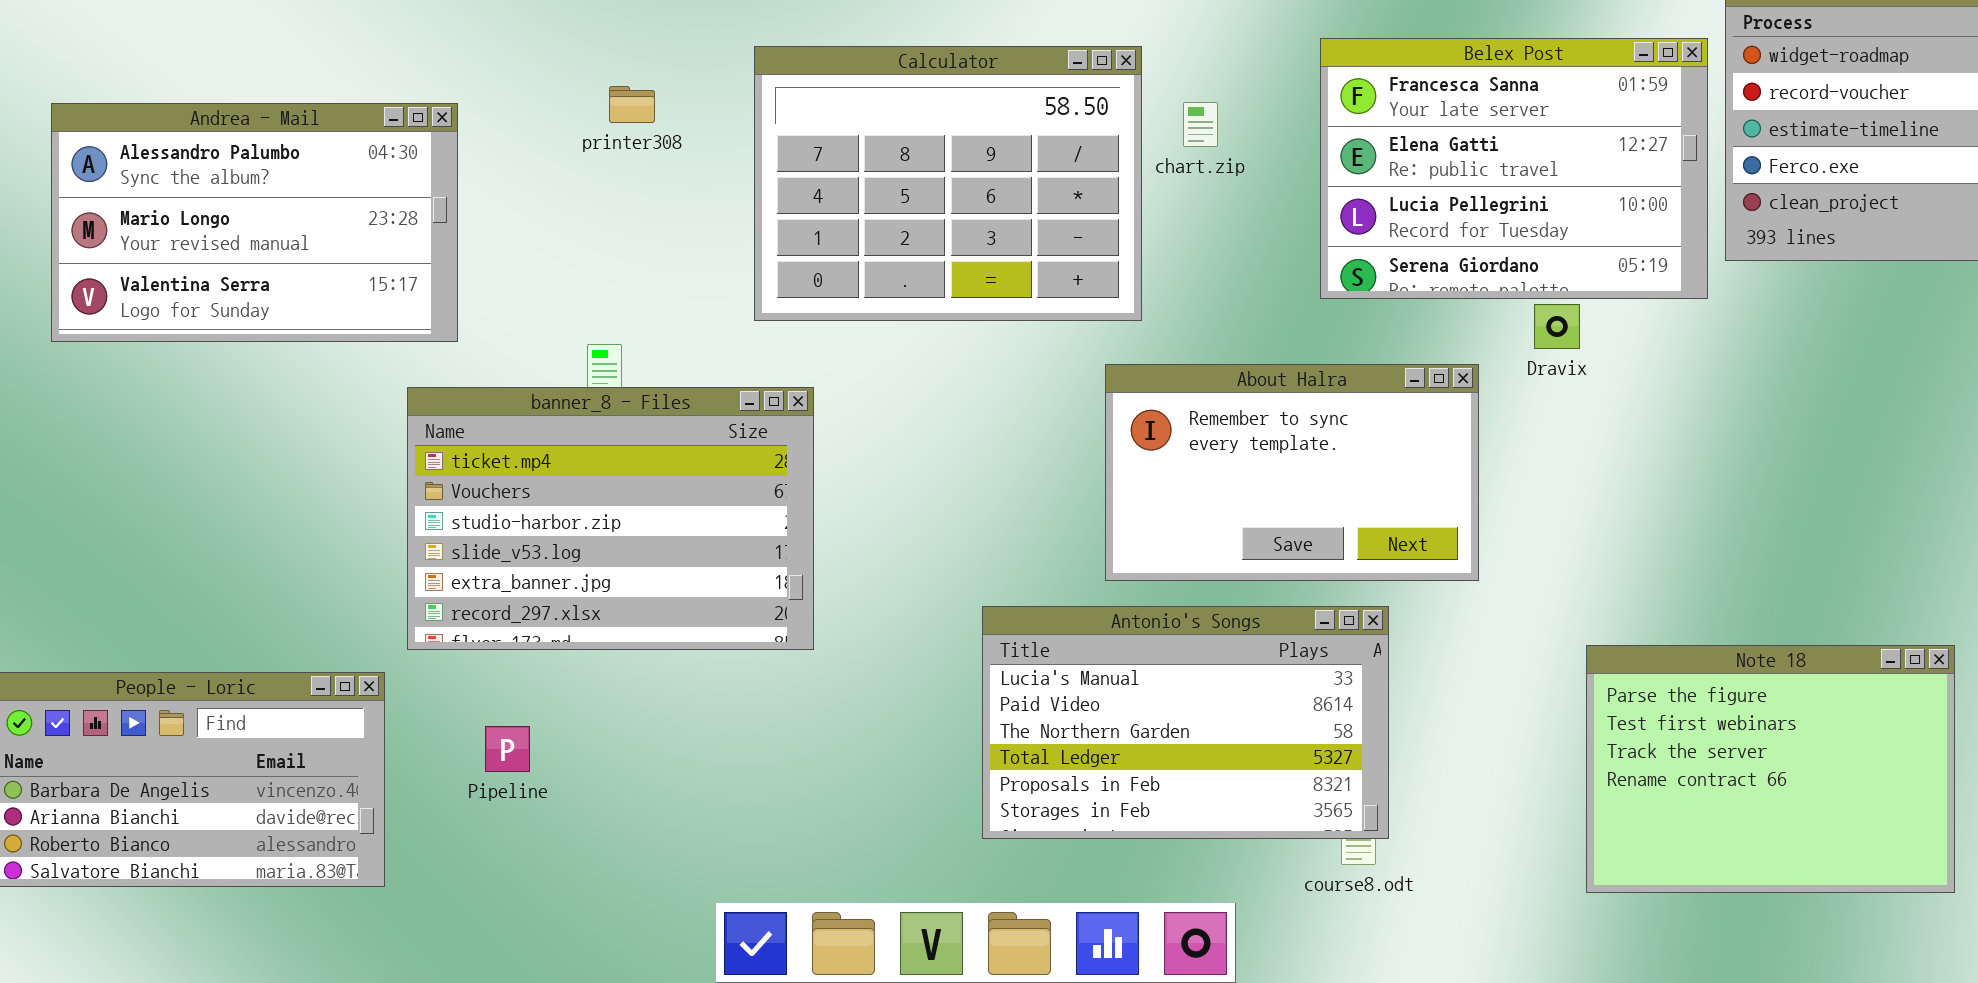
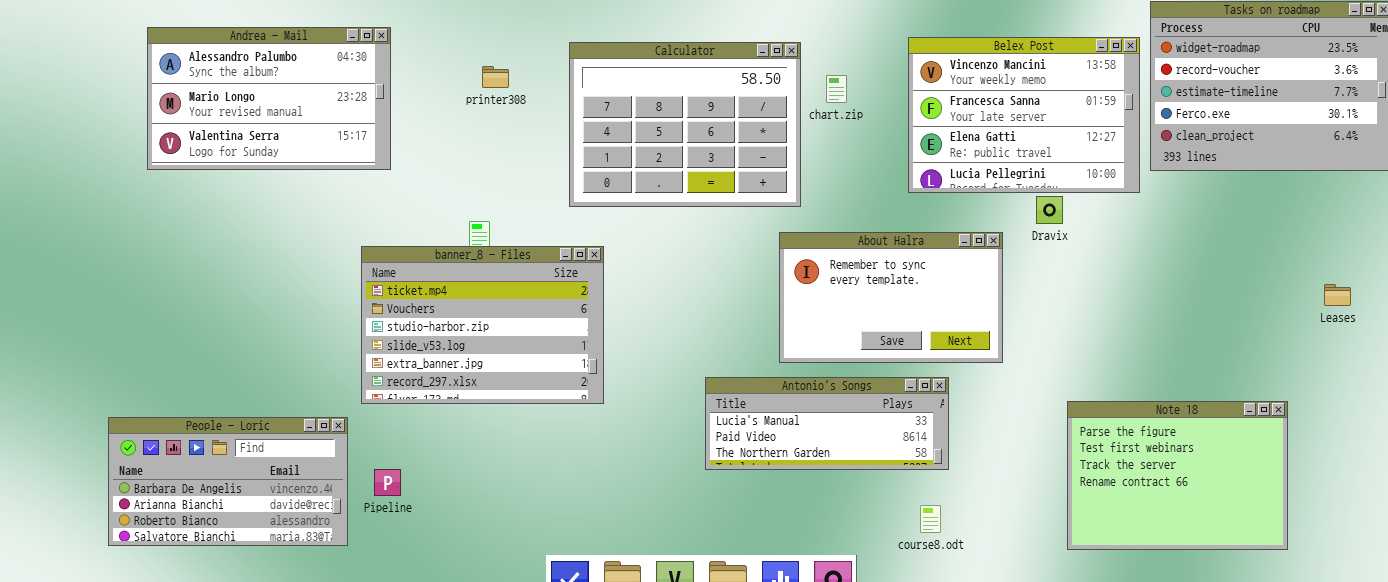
Belex Post: [1320,38,1708,299] -> [908,37,1140,193], scrolled up 1 row
Andrea - Mail: [51,103,458,342] -> [147,27,391,170], moved
Antonio's Songs: [982,606,1389,839] -> [705,377,949,470], resized
Pipeline: [485,726,530,772] -> [374,469,401,496], moved

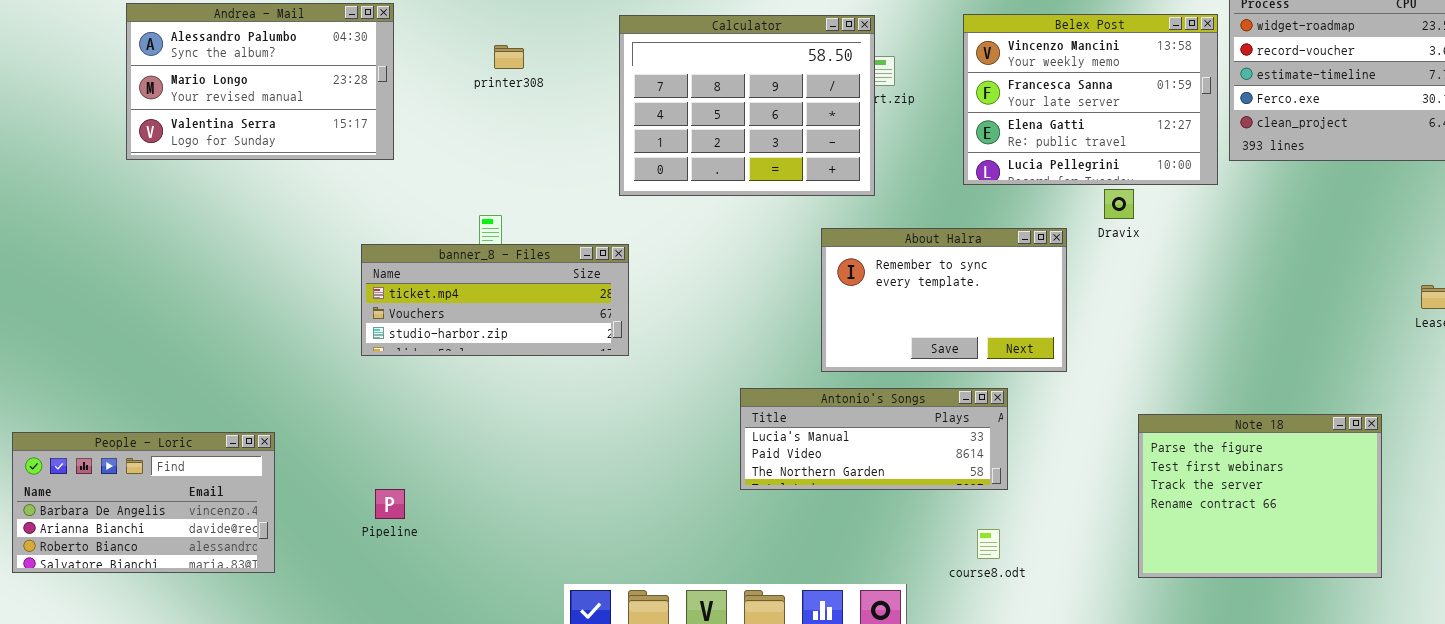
Calculator: [569,42,801,207] -> [619,15,875,196], moved
banner_8 - Files: [361,246,604,404] -> [361,244,629,356], resized
People - Loric: [108,417,348,546] -> [12,432,275,573], moved

